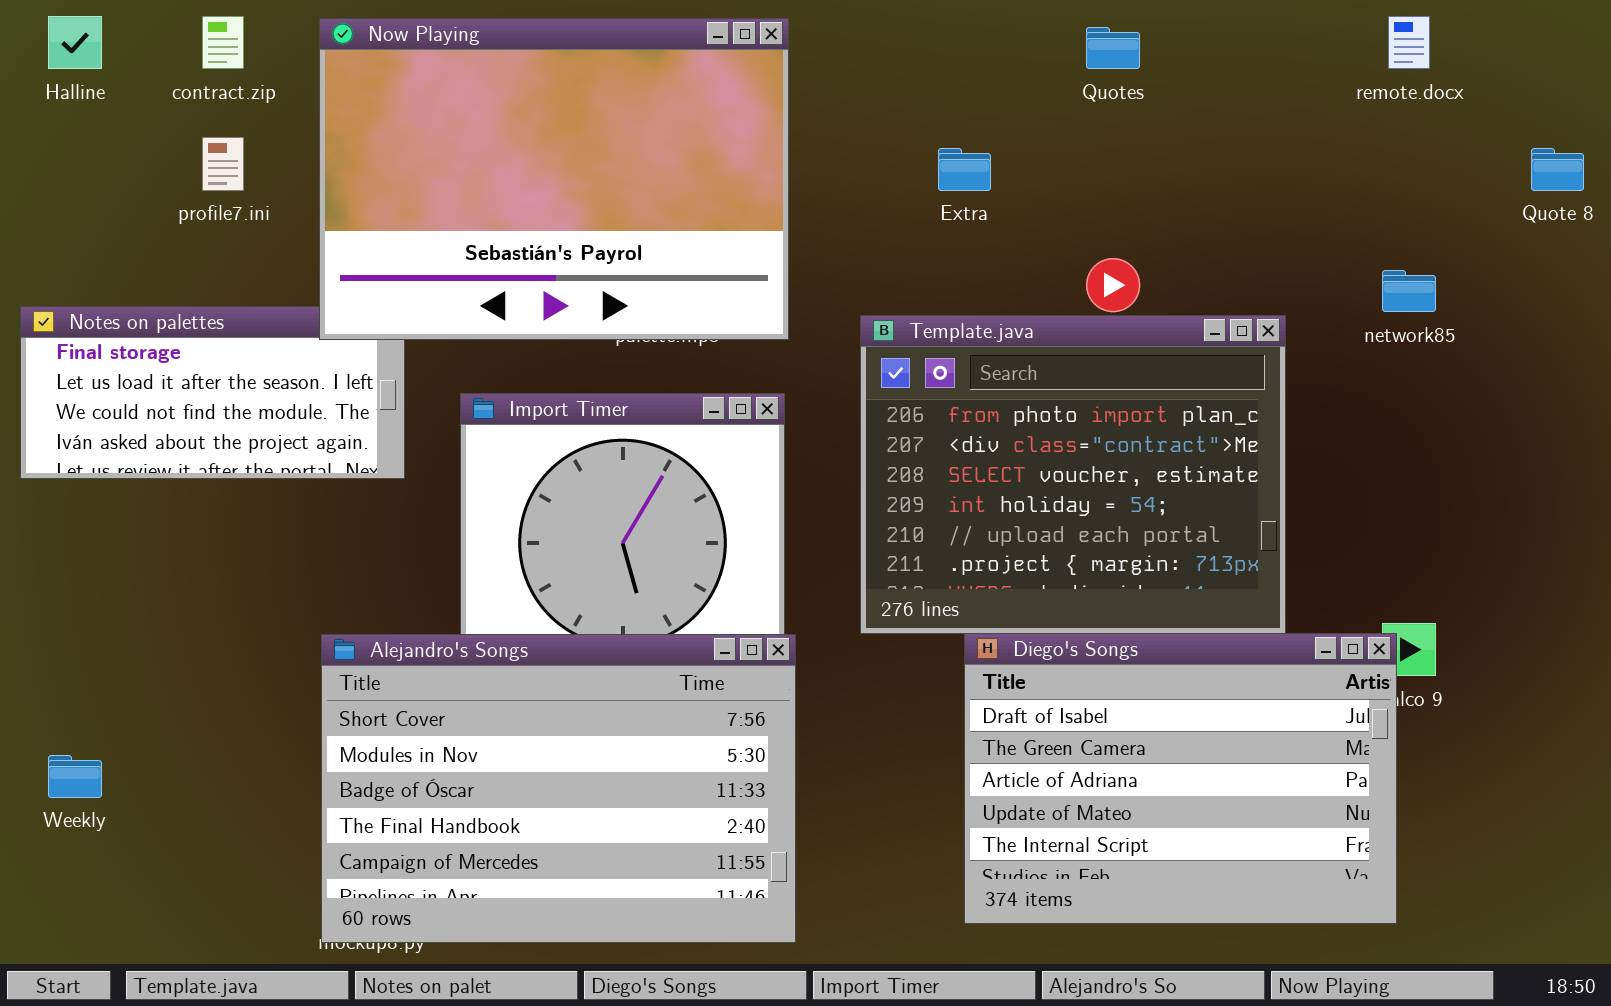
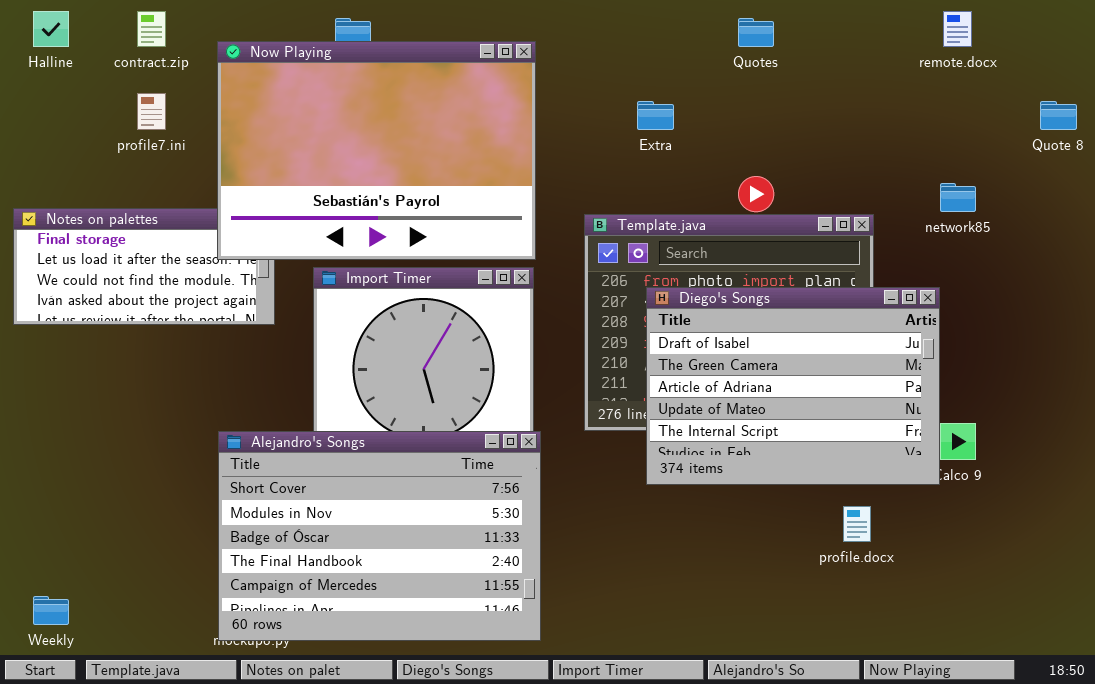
Now Playing: [319,18,789,340] -> [217,41,536,260], moved
Diego's Songs: [964,633,1397,924] -> [646,287,940,485], moved
Weekly: [48,755,102,798] -> [33,596,69,625], moved

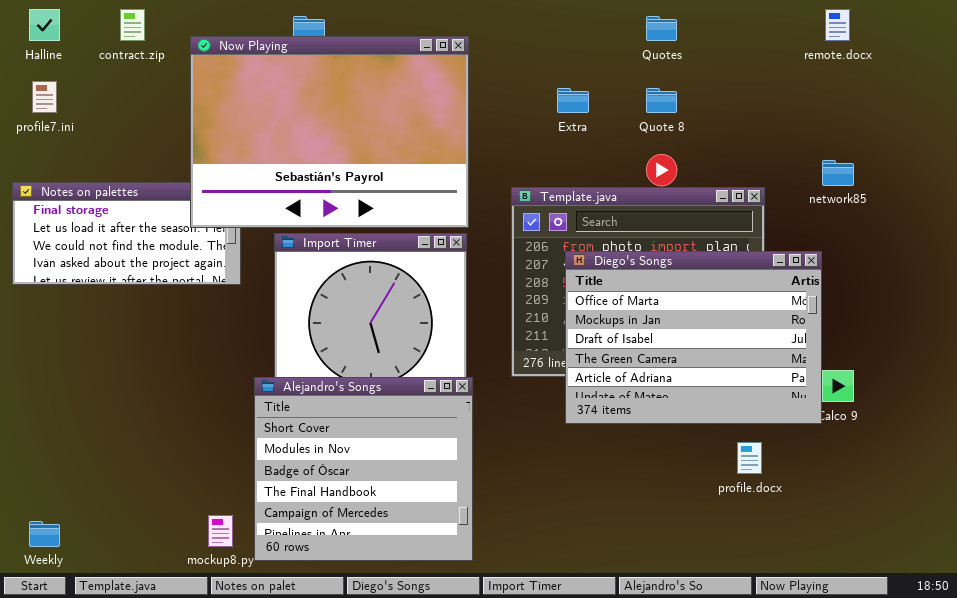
profile7.ini: [137,93,166,130] -> [32,81,57,113], moved
Quote 8: [1040,101,1077,130] -> [646,88,677,113], moved
Diego's Songs: [646,287,940,485] -> [565,251,822,424], scrolled up 2 rows
Alejandro's Songs: [218,431,541,641] -> [254,377,473,561], resized

